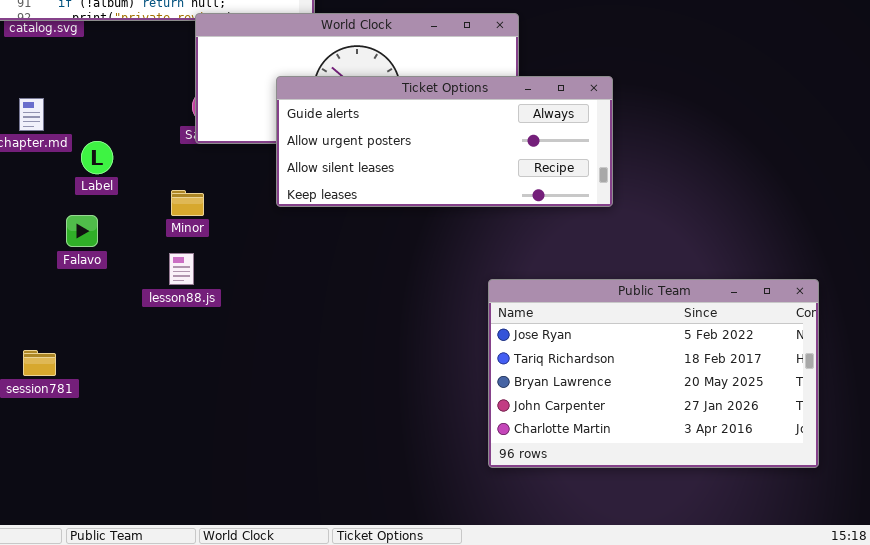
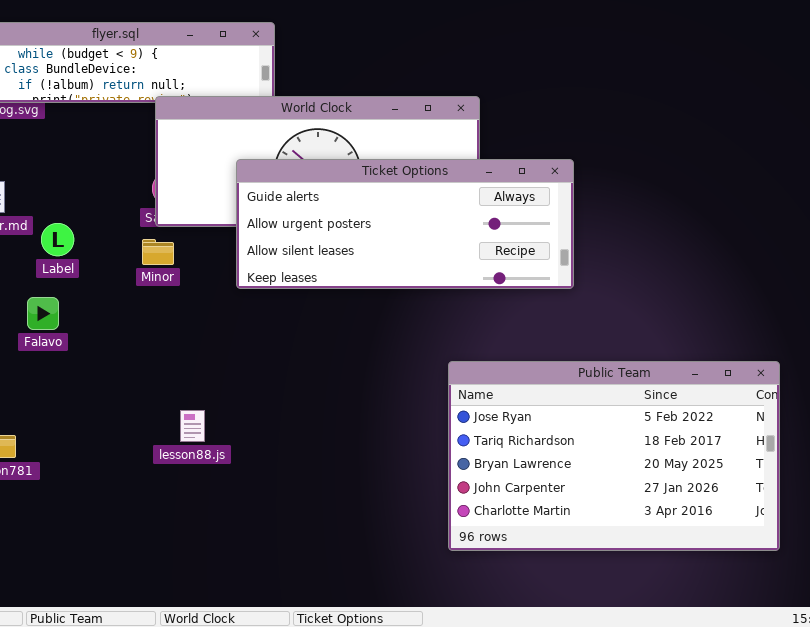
Minor: [171,190,204,216] -> [142,239,174,265], moved
lesson88.js: [169,253,194,285] -> [180,410,205,442], moved

